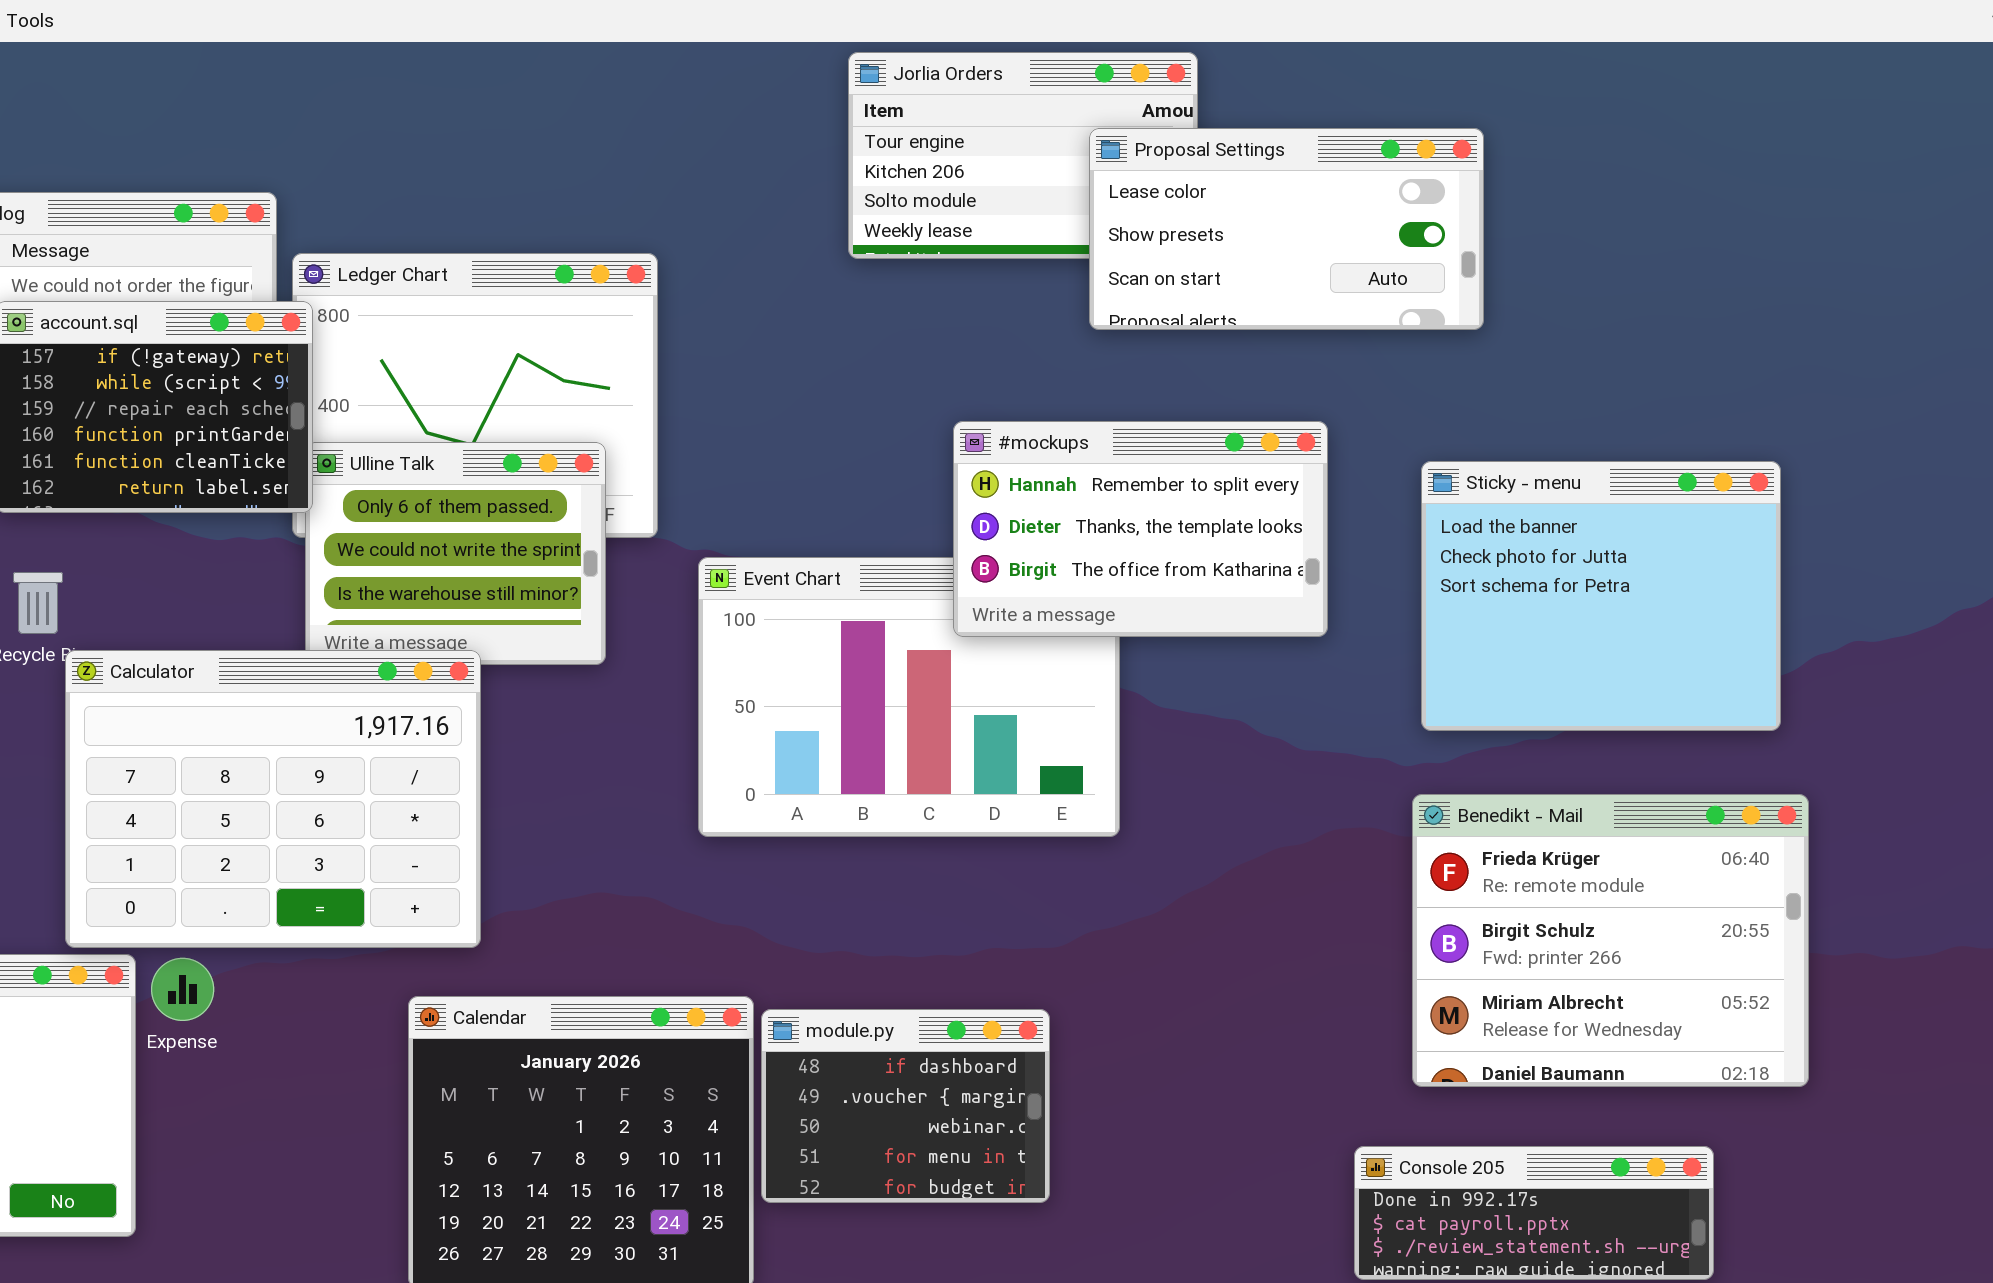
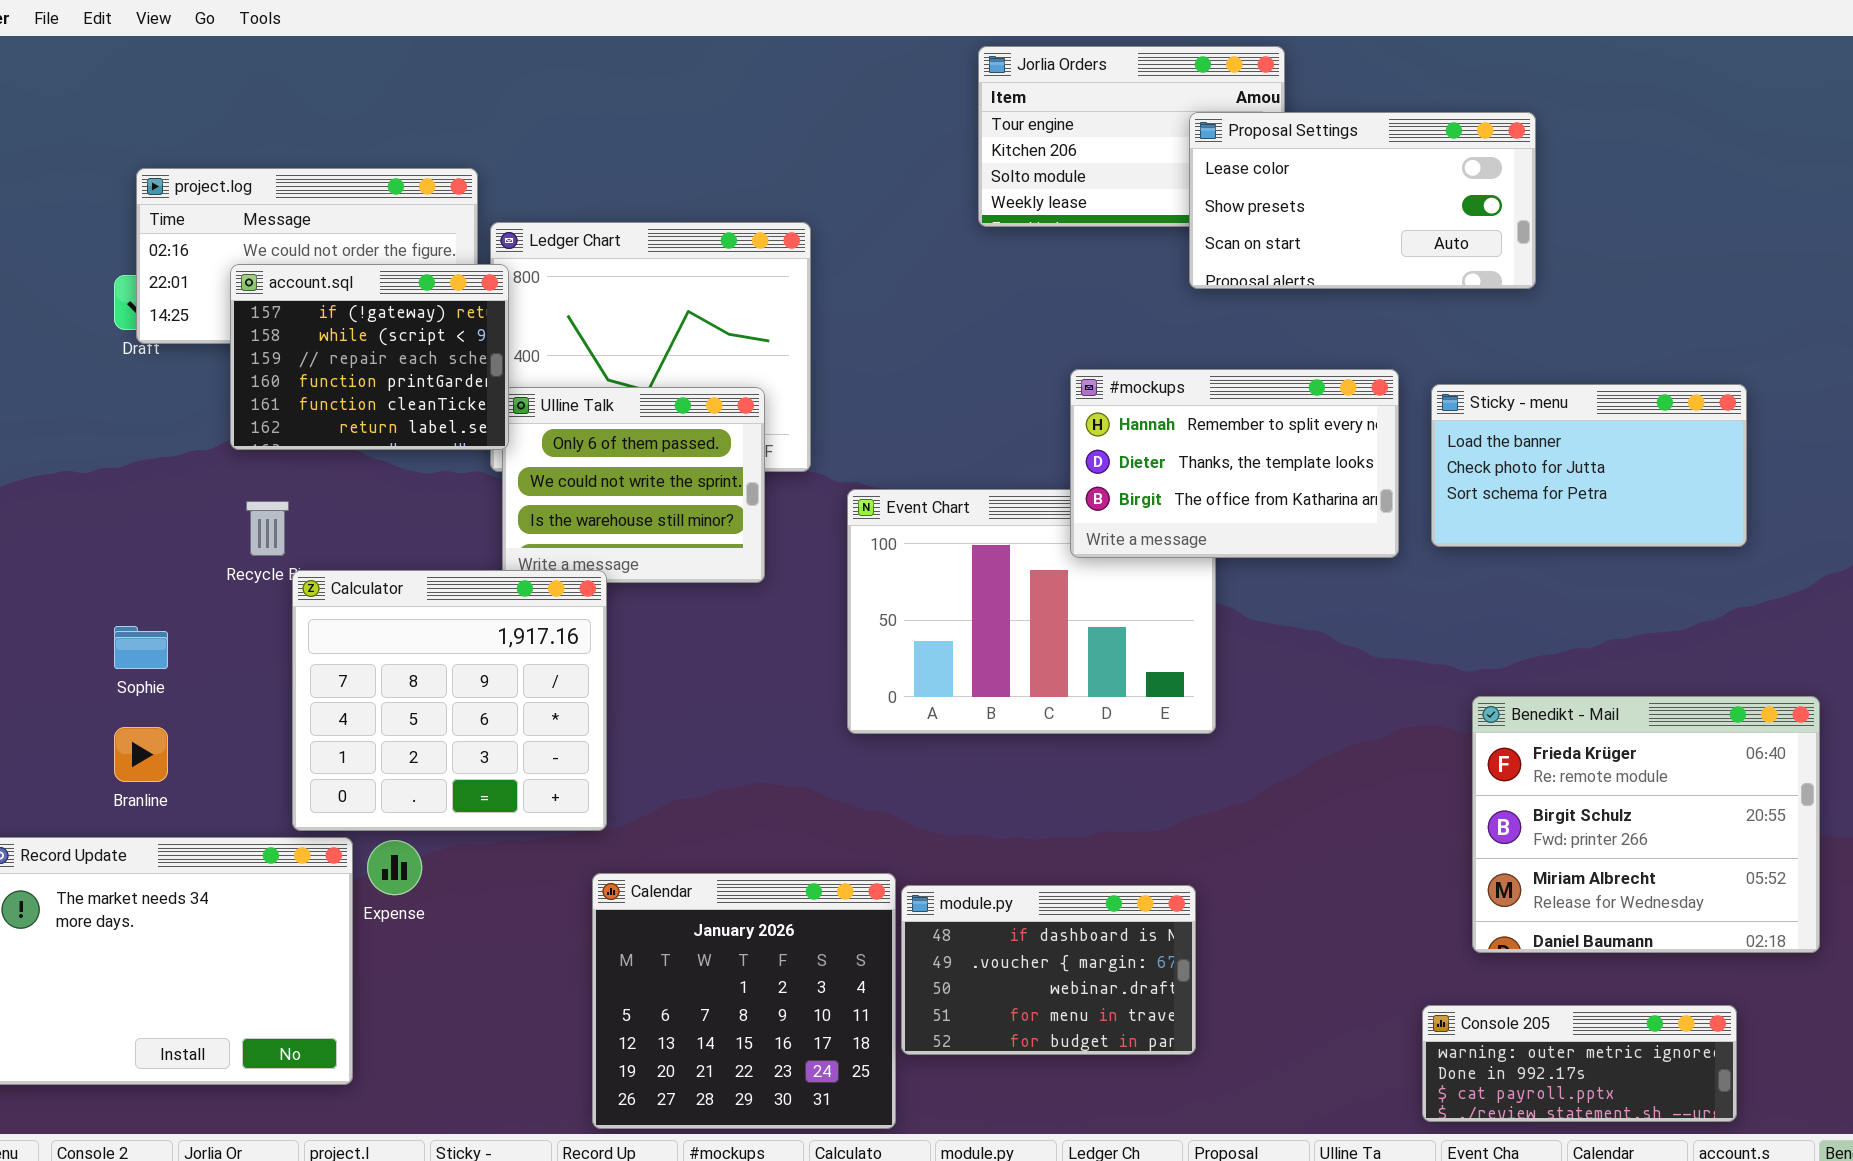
Sticky - menu: [1421,461,1781,731] -> [1431,384,1747,547], moved, resized
Calculator: [65,650,481,948] -> [292,570,607,831], resized
module.py: [761,1009,1050,1203] -> [901,885,1196,1055], resized
Console 205: [1354,1146,1714,1280] -> [1422,1005,1737,1122], scrolled up 1 row

